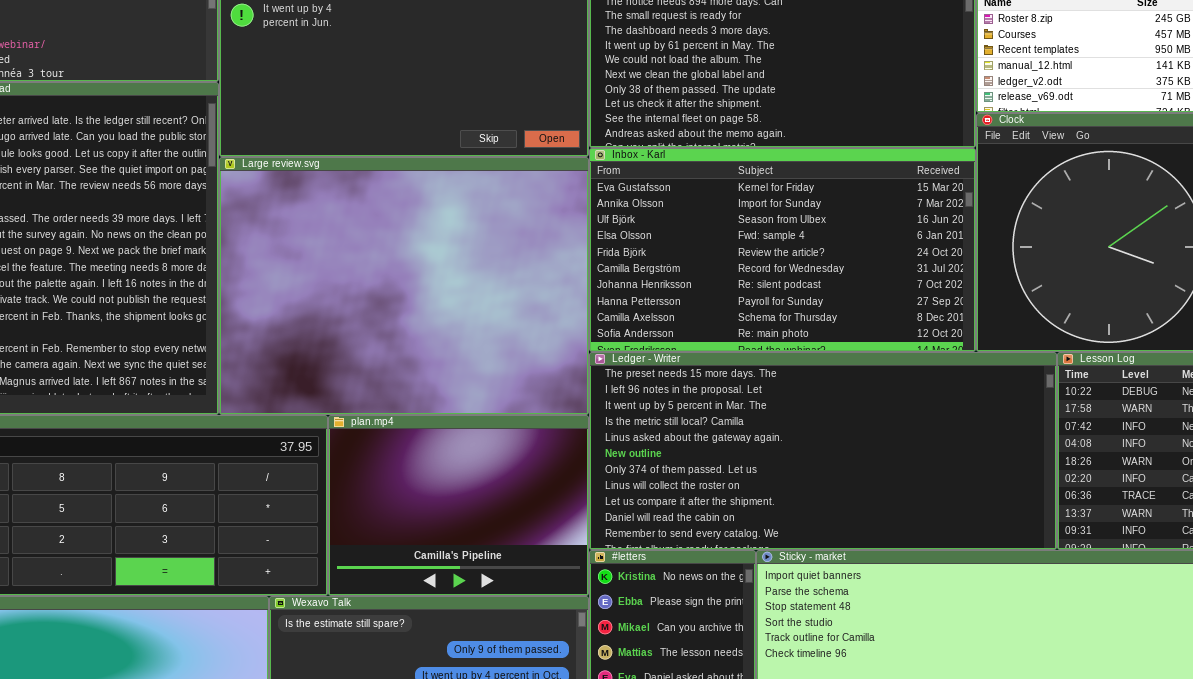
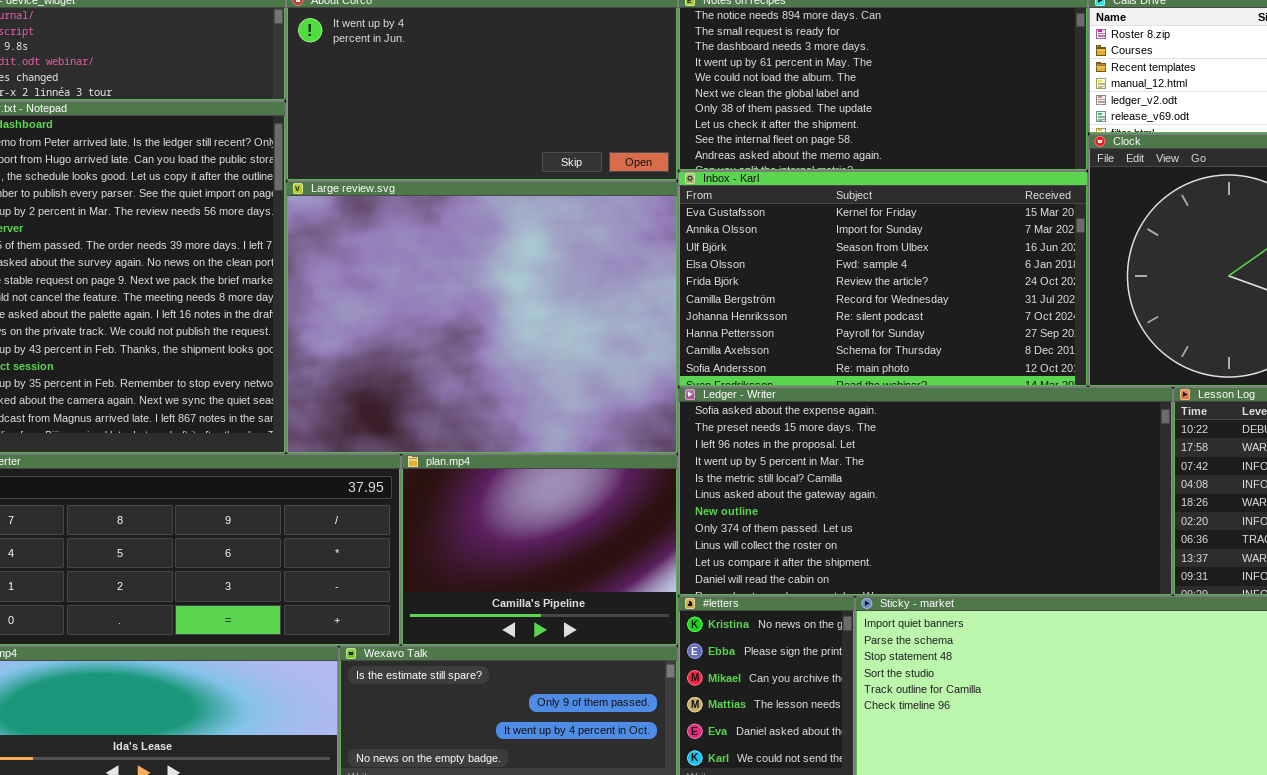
Ledger - Writer: [589,352,1057,550] -> [678,387,1173,596], scrolled up 1 row

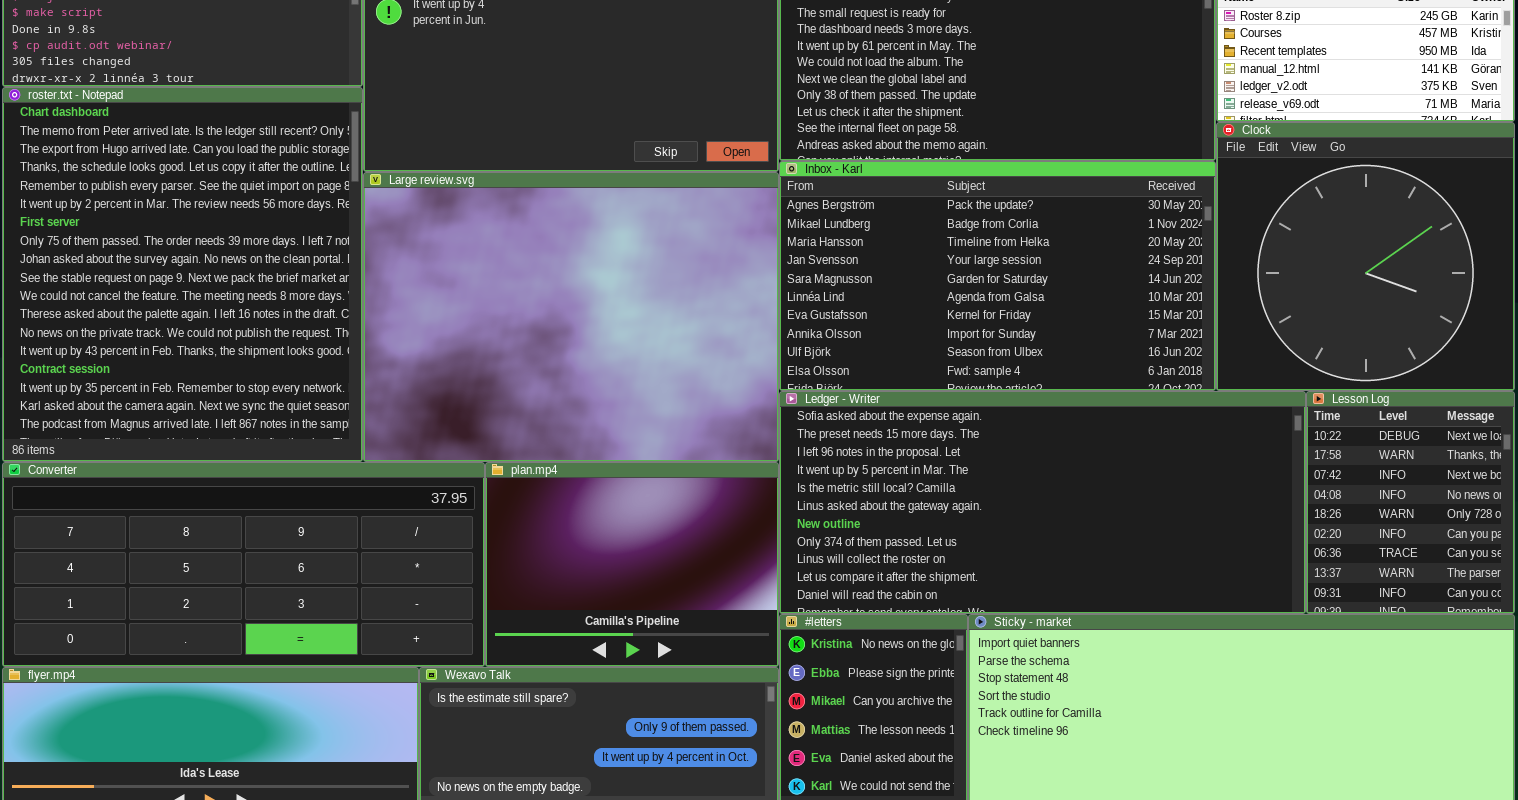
Inbox - Karl: [678,171,1088,387] -> [779,161,1216,391], scrolled up 6 rows

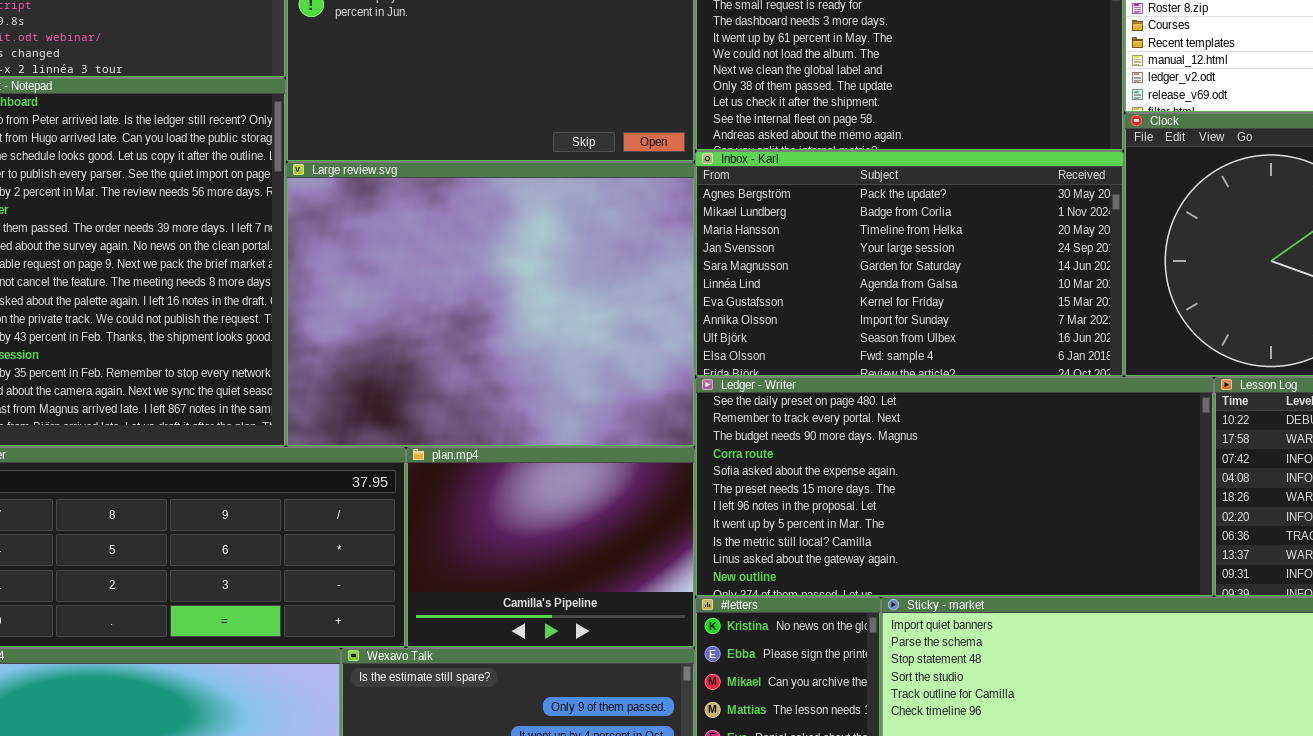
Ledger - Writer: [779,391,1306,614] -> [695,377,1214,597], scrolled up 4 rows

